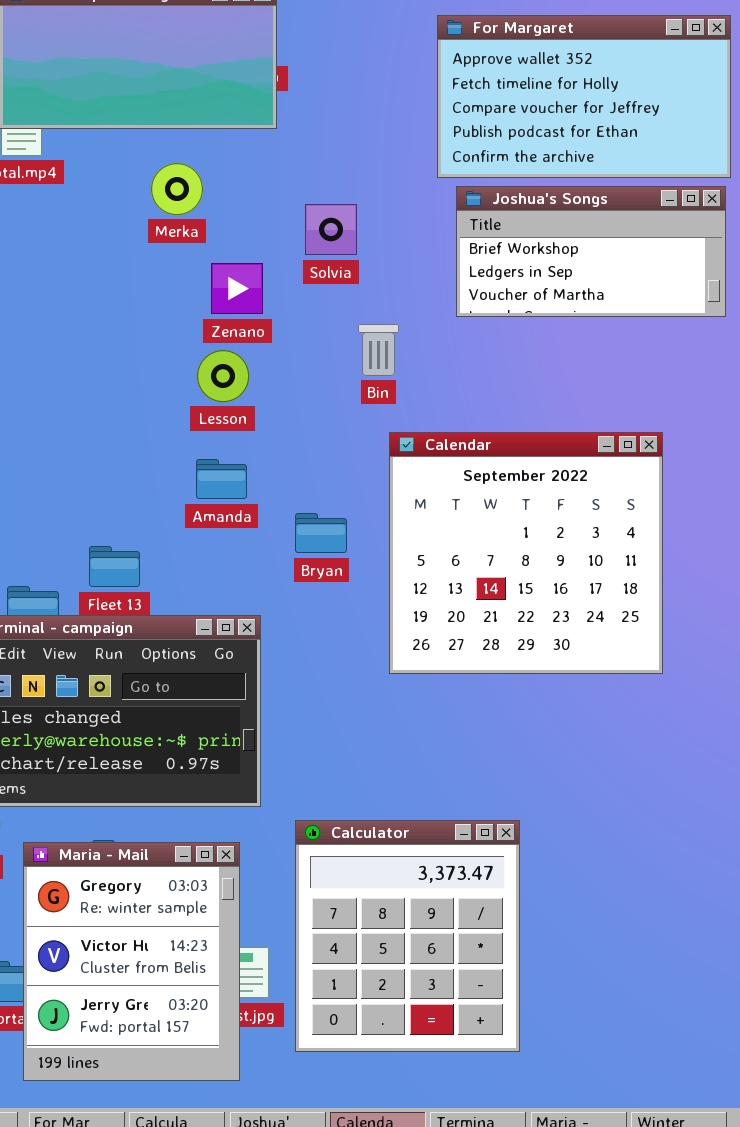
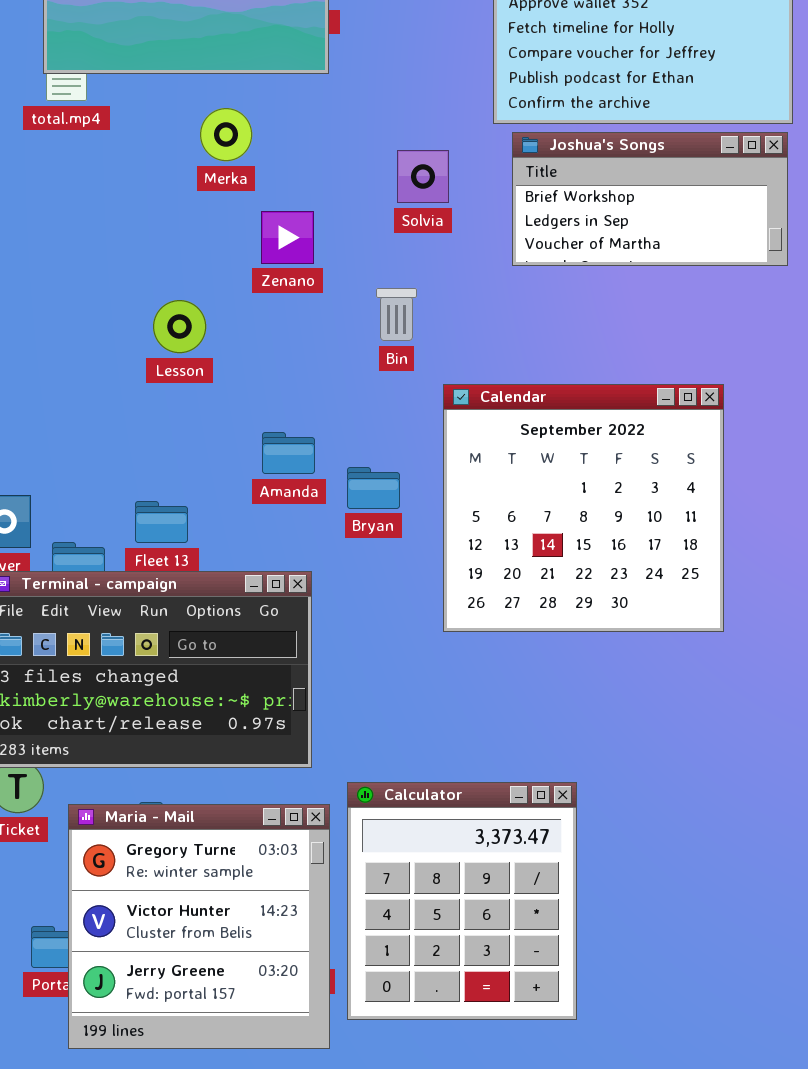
Solvia: [305,204,357,255] -> [397,150,449,203], moved
Bin: [358,324,399,376] -> [376,288,417,341], moved
Lesson: [197,350,249,402] -> [153,300,206,353], moved
Amanda: [196,459,247,499] -> [262,432,315,474], moved
Maria - Mail: [23,842,240,1081] -> [68,804,330,1049], resized

